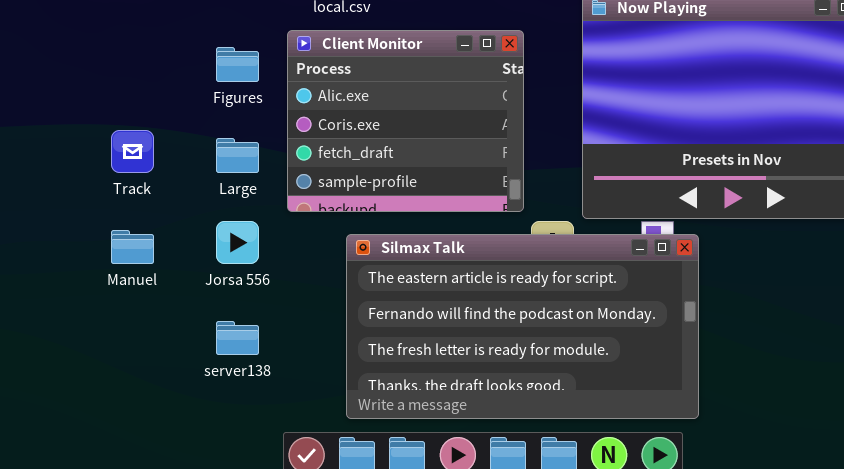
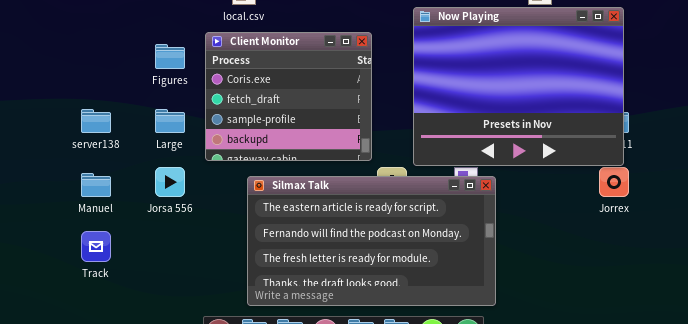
Client Monitor: [287,30,524,212] -> [205,32,372,161], scrolled down 1 row
Track: [111,130,154,173] -> [81,231,111,262], moved
server138: [216,321,259,355] -> [81,109,111,133], moved

